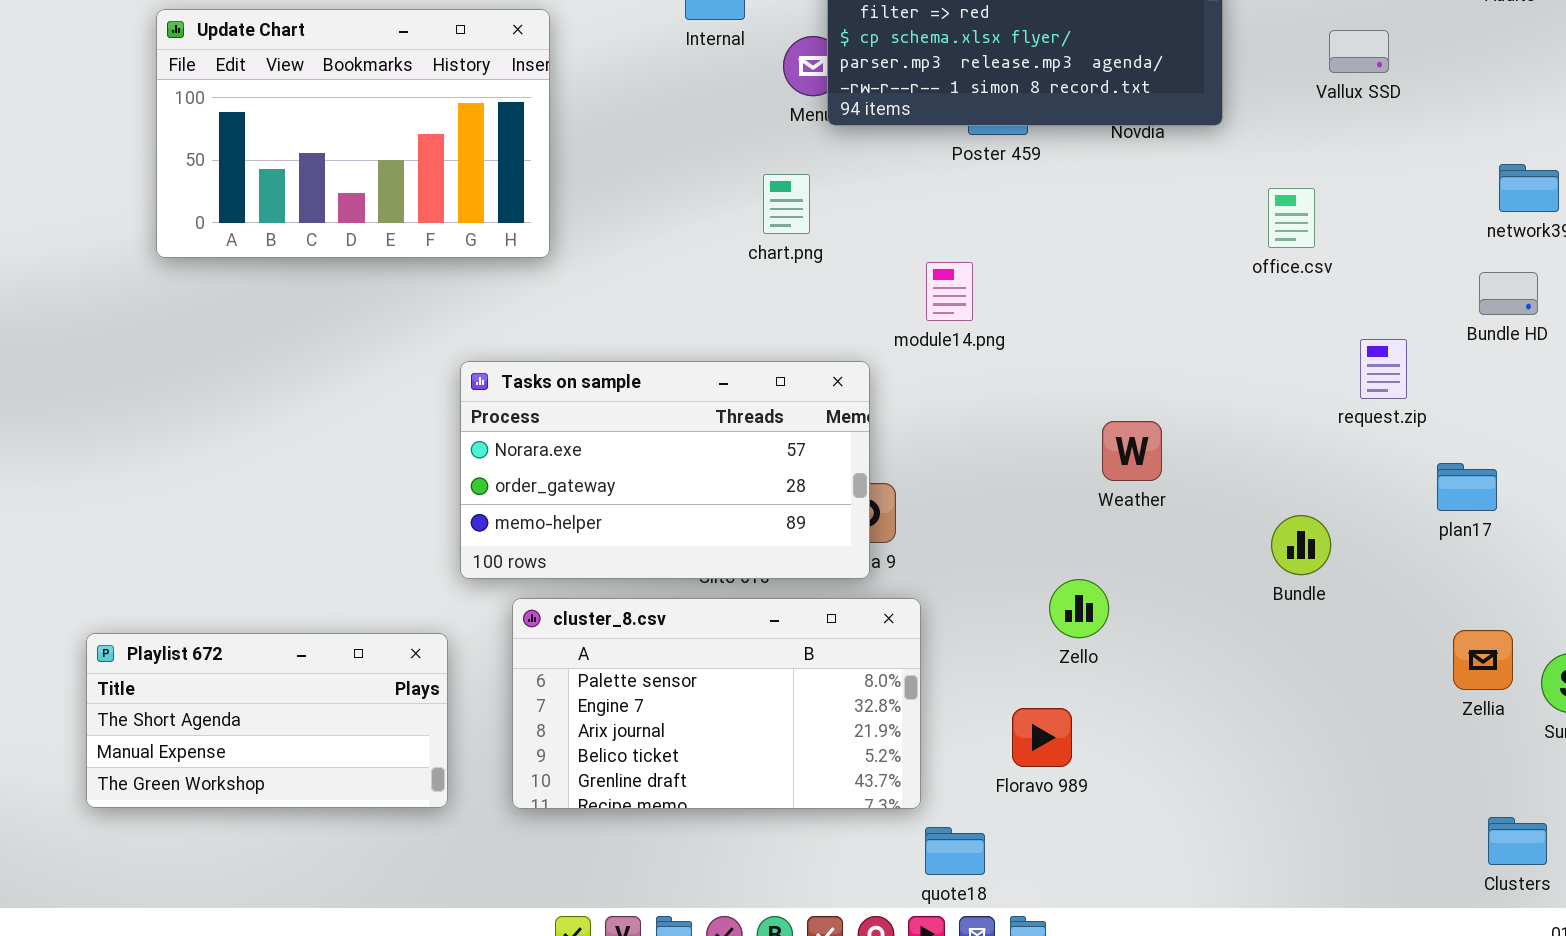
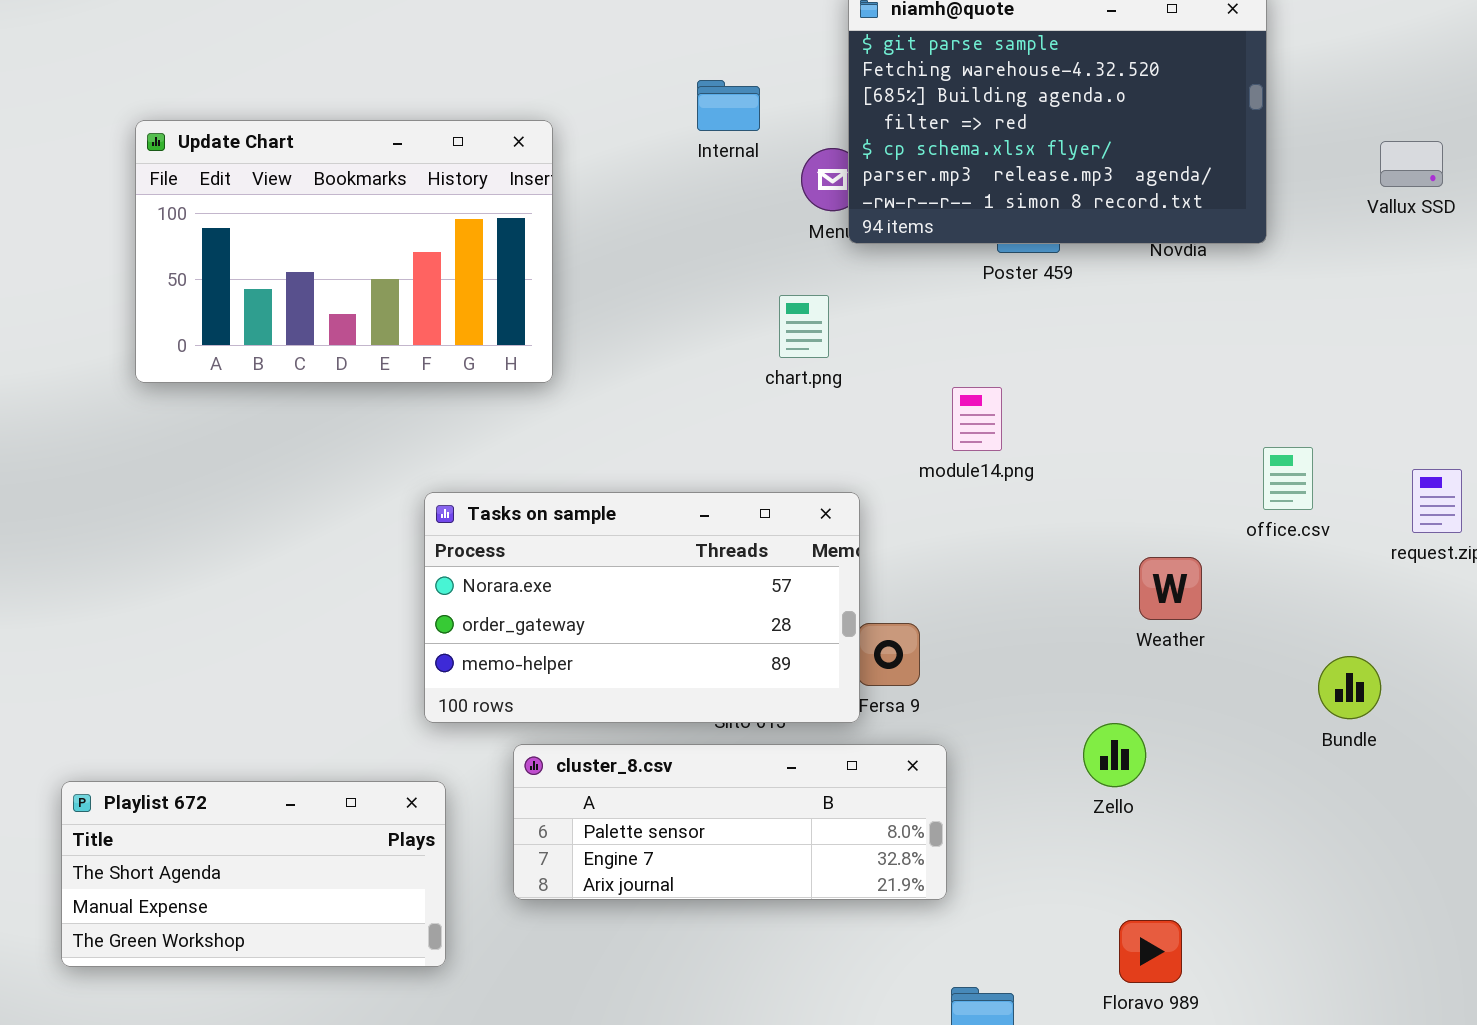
office.csv: [1268,188,1315,248] -> [1263,447,1313,510], moved
Tasks on sample: [460,361,870,579] -> [424,492,860,723], moved
cluster_8.csv: [512,598,921,809] -> [513,744,947,900], resized
Floravo 989: [1012,708,1072,767] -> [1119,920,1182,983], moved

